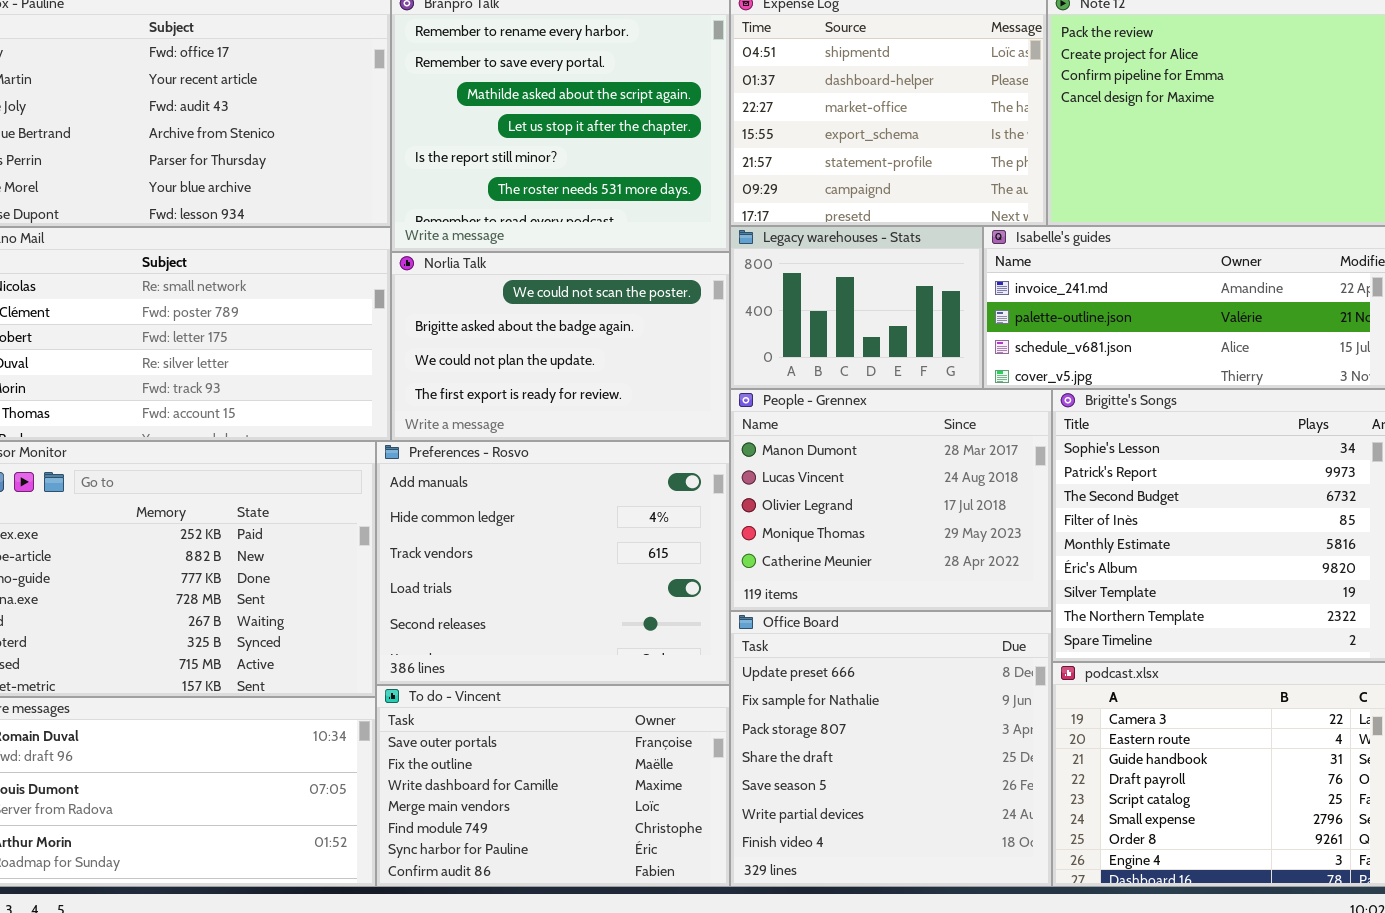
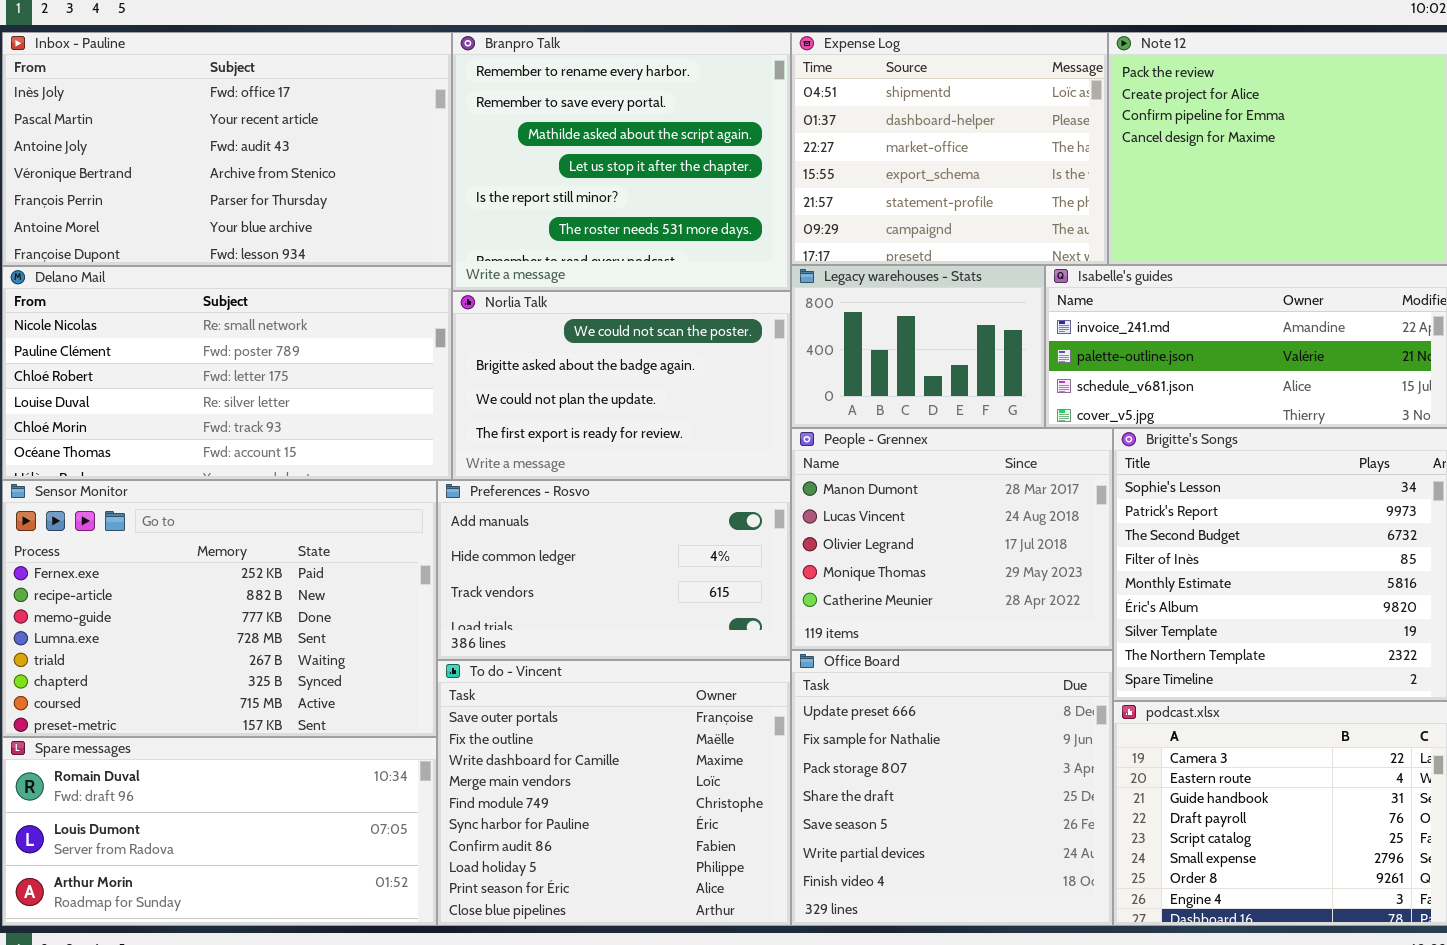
Preferences - Rosvo: [376,441,730,685] -> [437,480,791,660], resized
To do - Vincent: [376,685,730,887] -> [437,660,791,926], resized

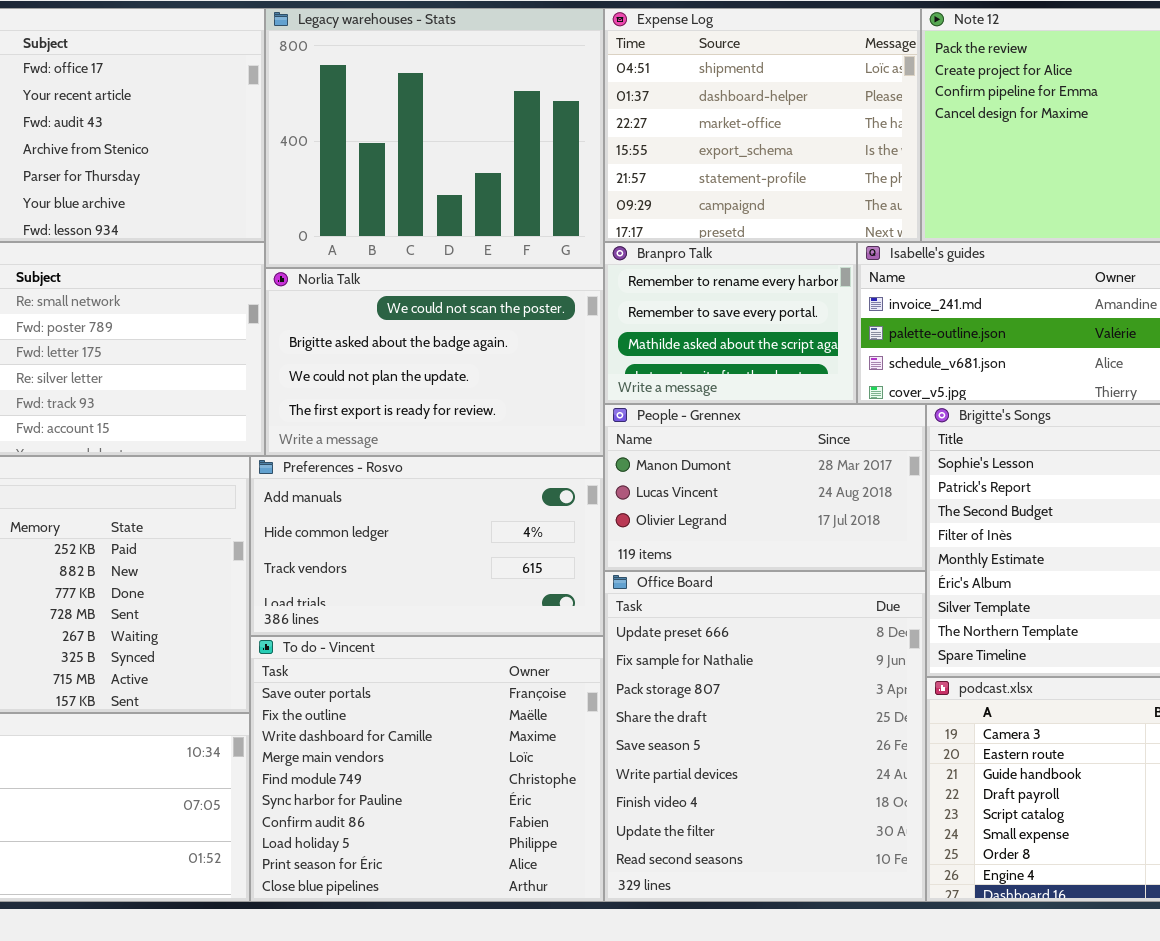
Branpro Talk: [452,32,791,291] -> [604,242,857,404], moved, resized
Legacy warehouses - Stats: [791,265,1045,428] -> [265,8,604,268], moved, resized
People - Grennex: [791,428,1113,650] -> [604,404,926,571], resized
Office Board: [791,650,1113,926] -> [604,571,926,902], resized

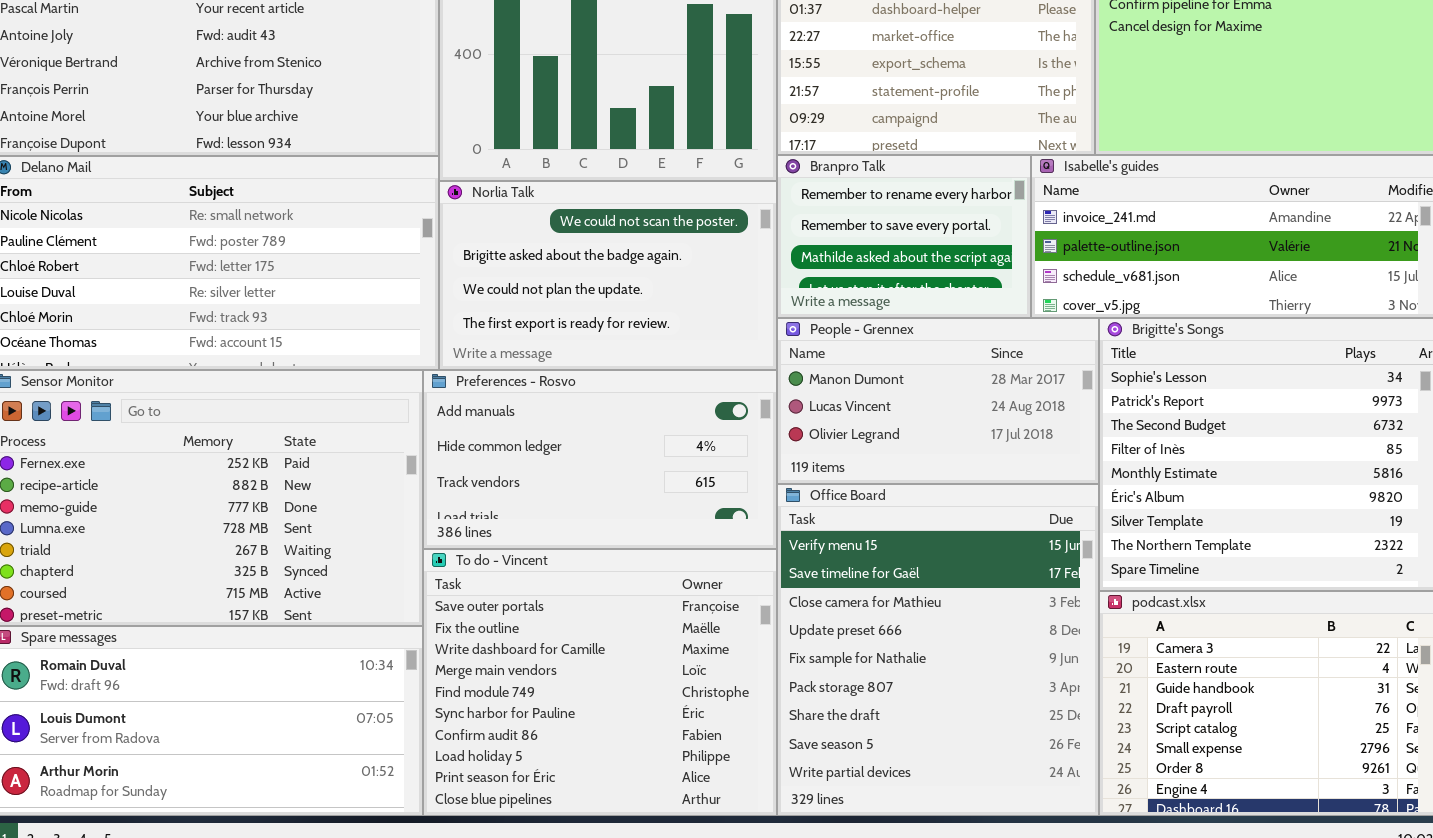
Office Board: [604,571,926,902] -> [777,484,1099,816], scrolled up 3 rows

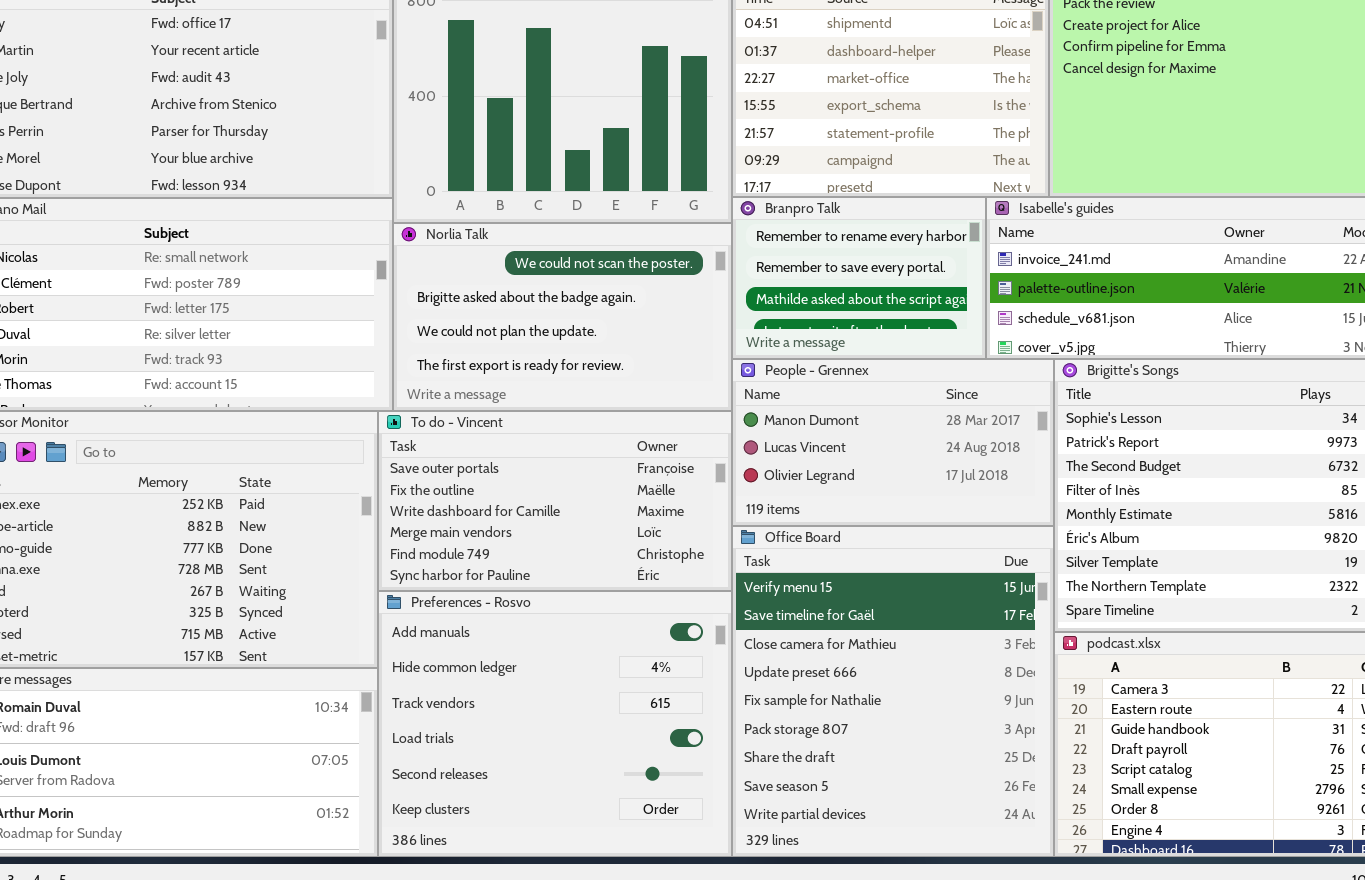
Preferences - Rosvo: [423,370,777,549] -> [378,591,732,857], moved, resized
To do - Vincent: [423,549,777,816] -> [378,411,732,591], moved, resized

